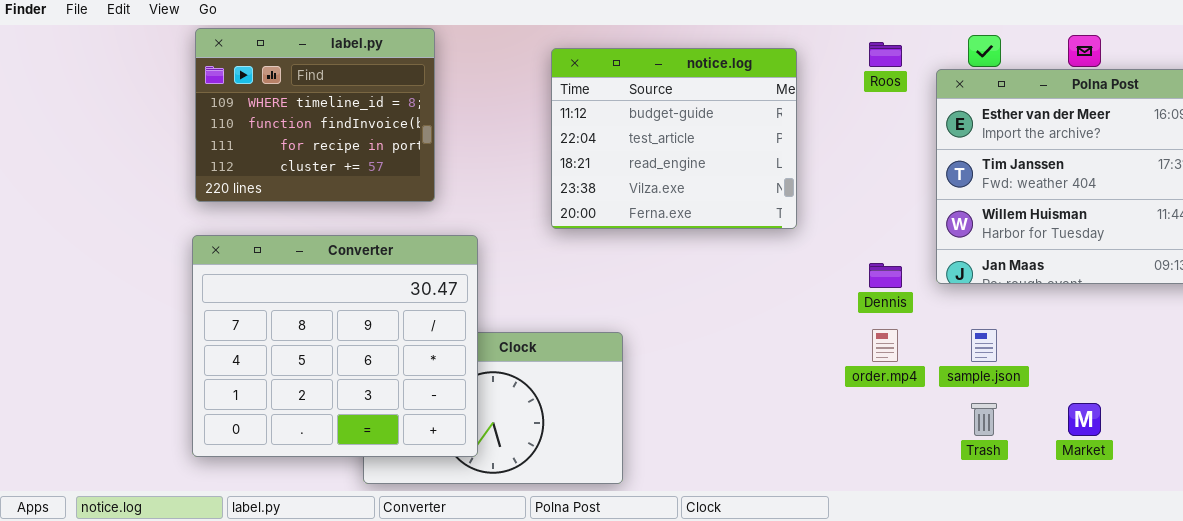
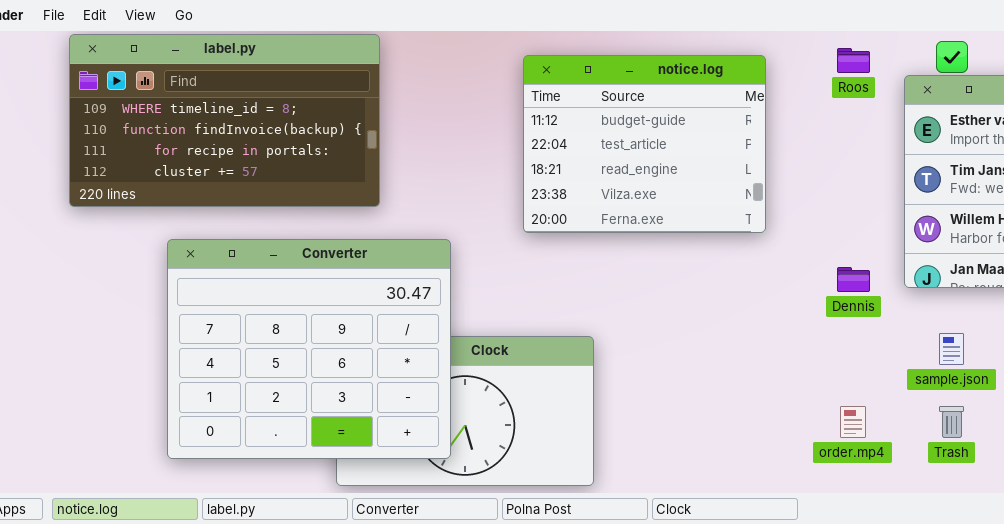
label.py: [195,28,435,202] -> [69,34,380,207], moved, resized
order.mp4: [872,329,898,362] -> [840,406,866,438], moved

